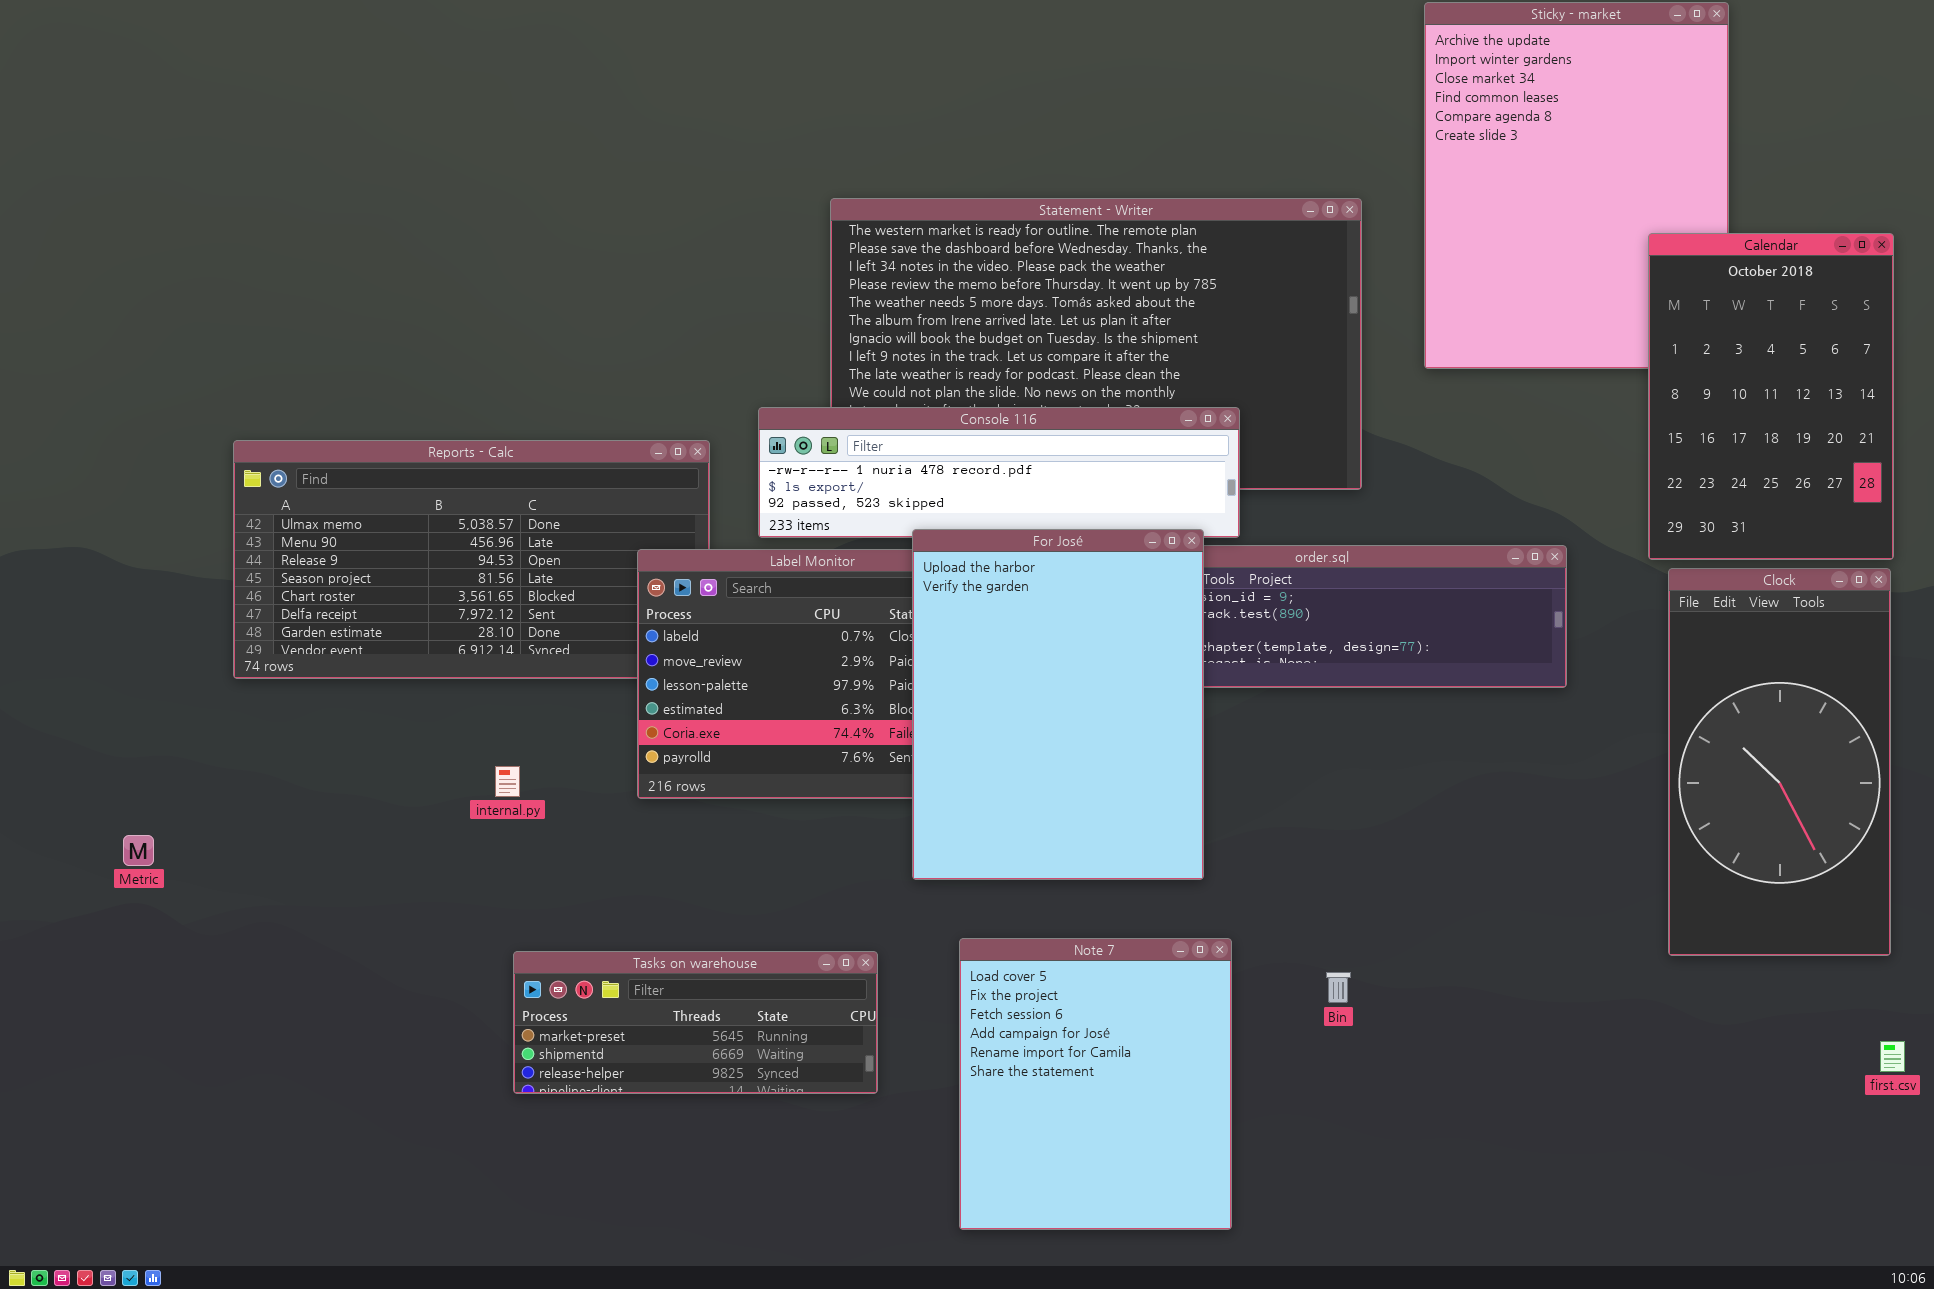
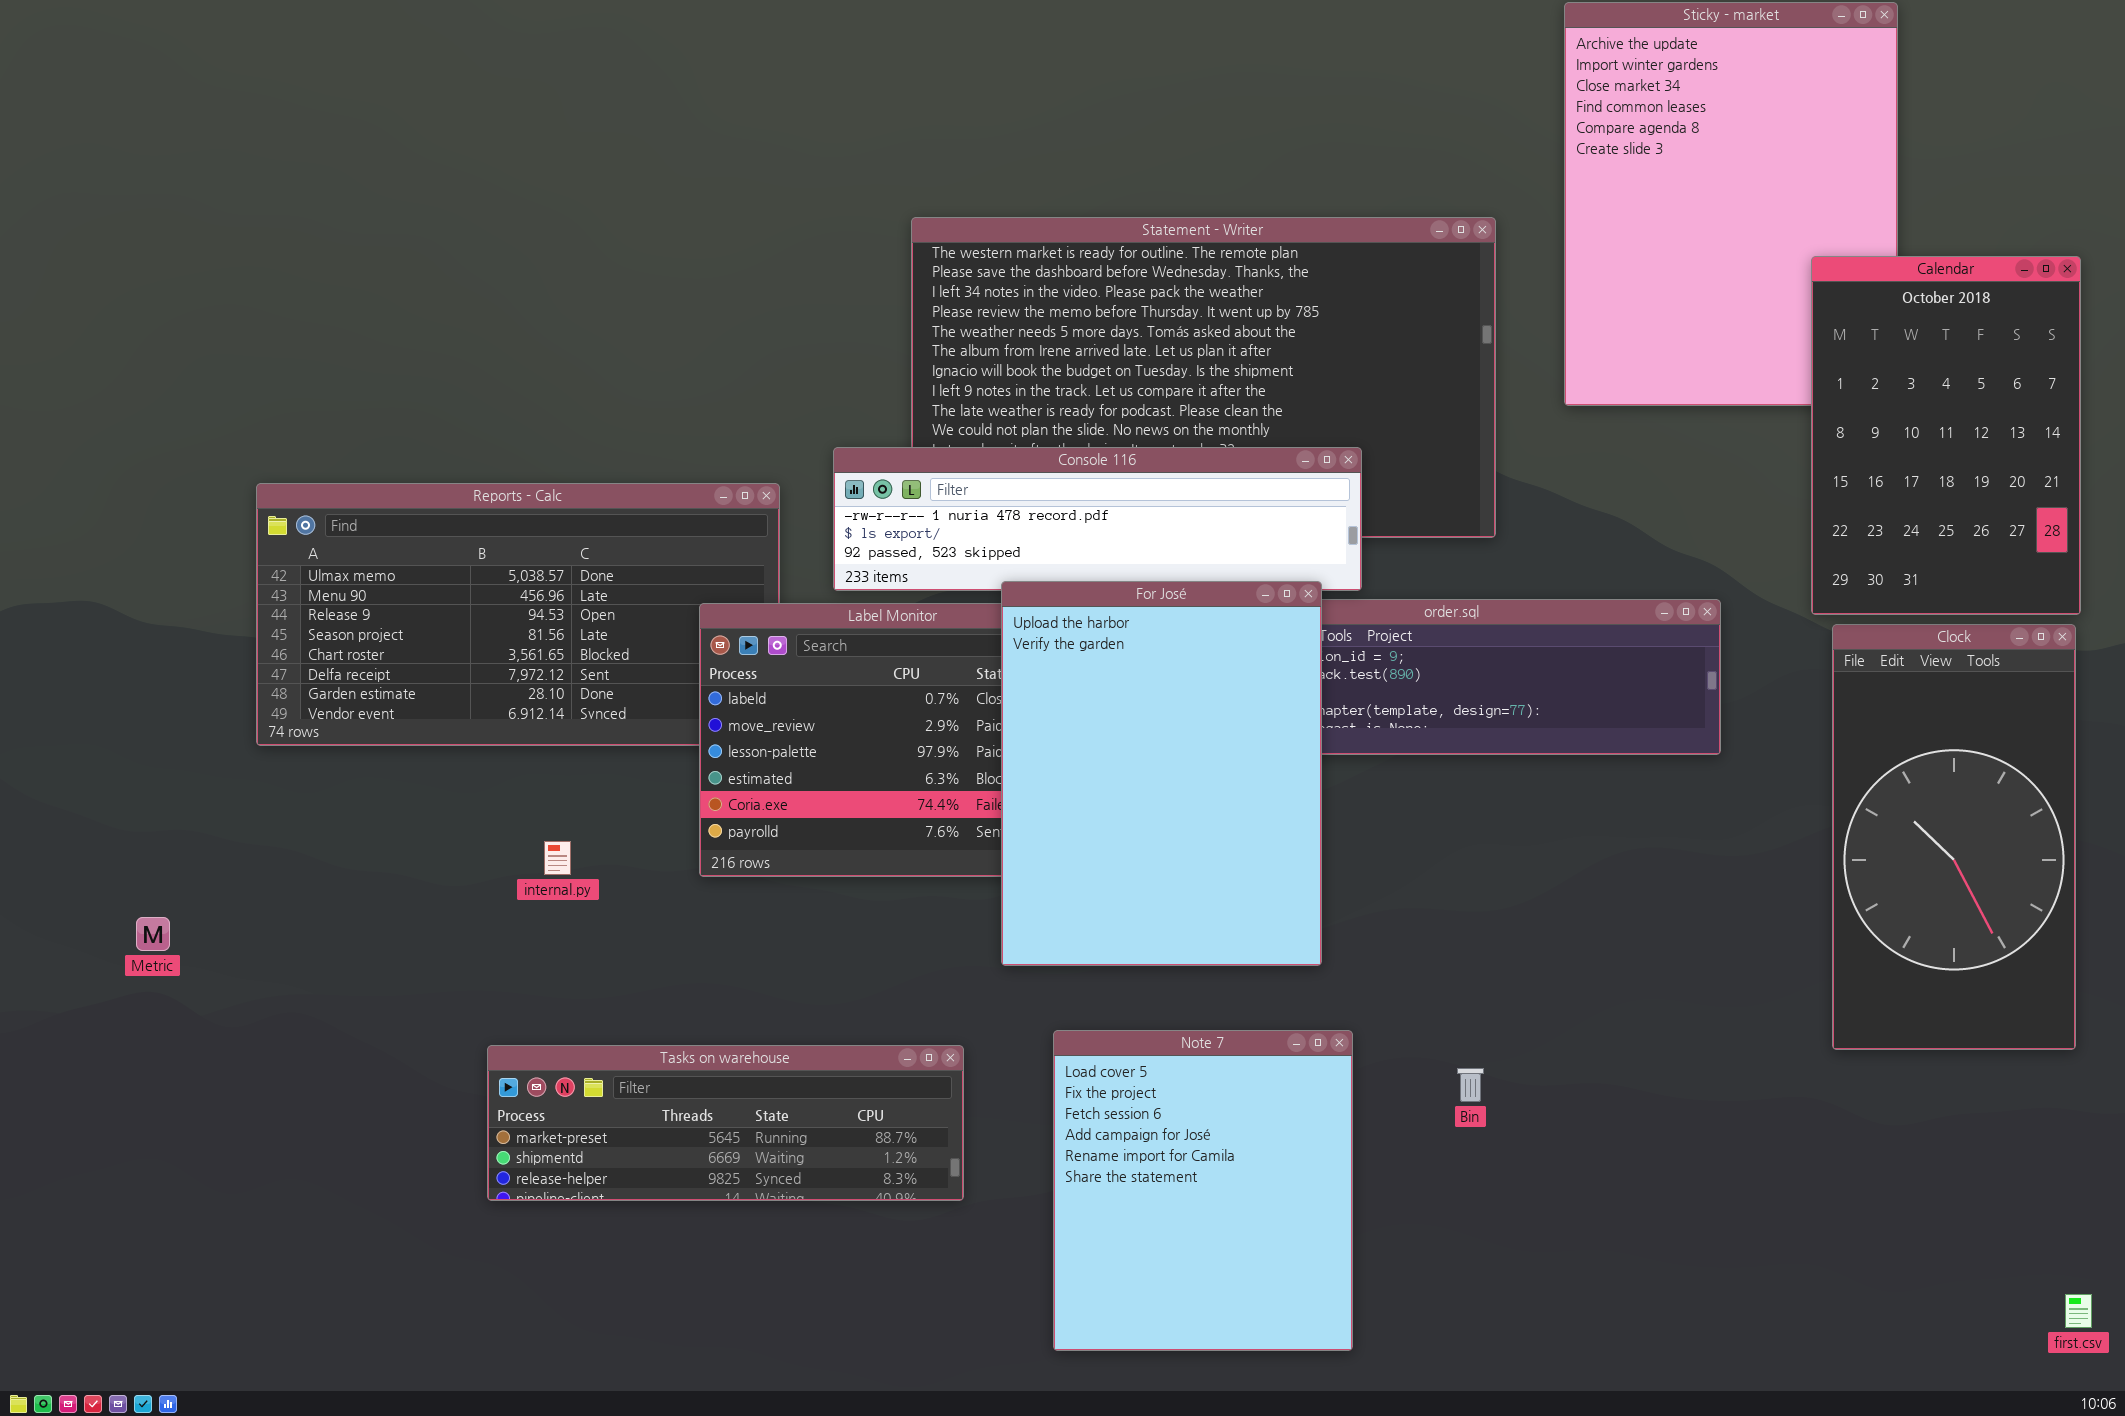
Tasks on warehouse: [513,951,878,1094] -> [487,1045,964,1201], resized
first.csv: [1880,1041,1905,1072] -> [2065,1294,2092,1328], moved

